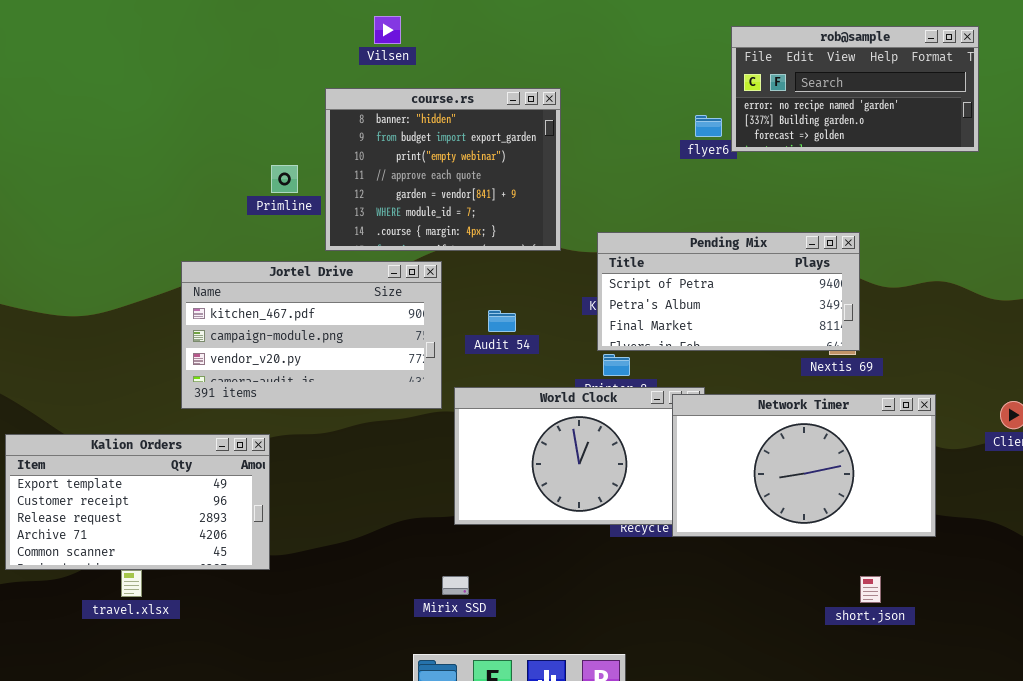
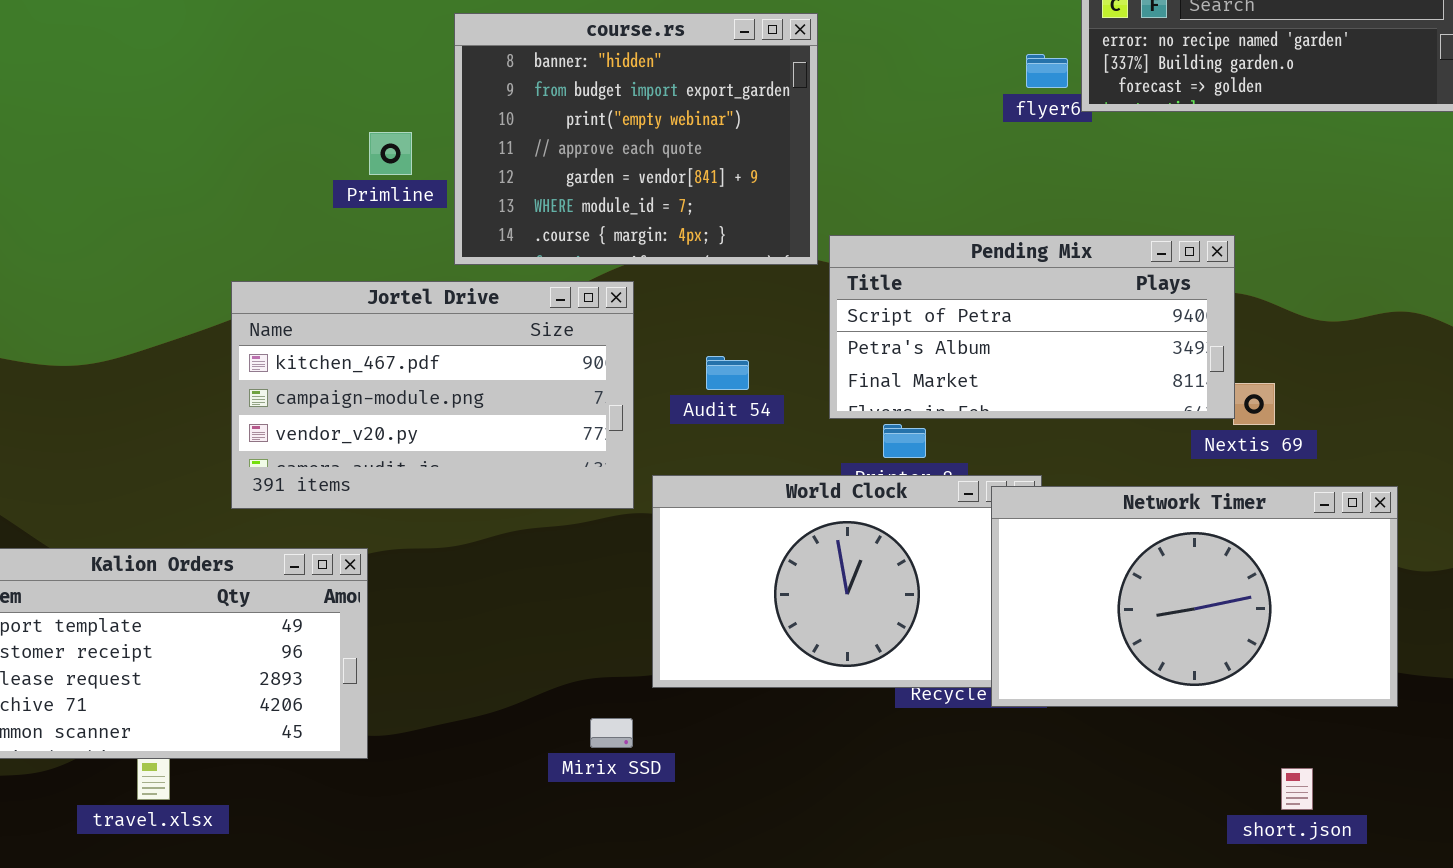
Pending Mix: [597,232,860,351] -> [829,235,1235,419], moved
Mirix SSD: [442,576,469,595] -> [590,718,633,748], moved

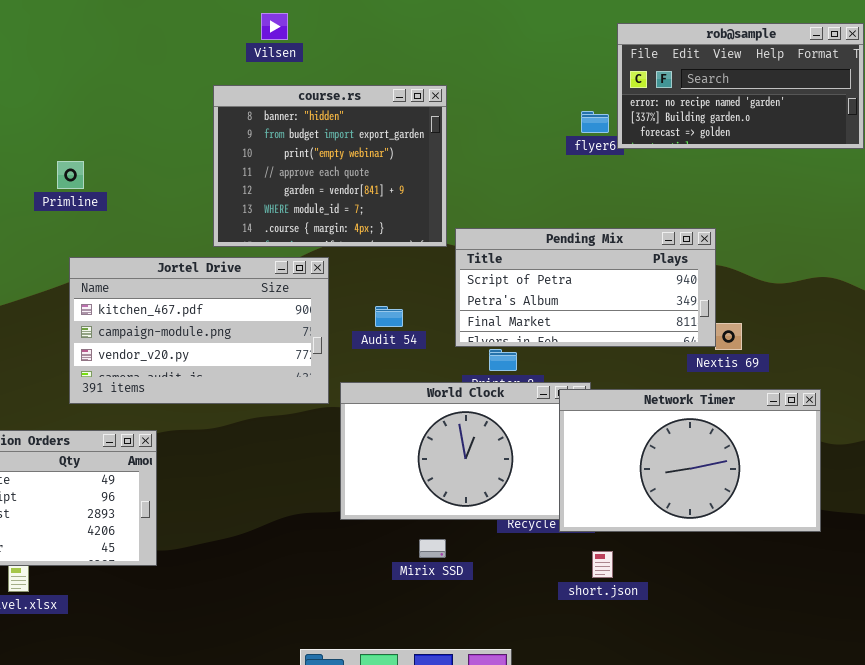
Primline: [369,132,412,175] -> [57,161,84,189], moved
Mirix SSD: [590,718,633,748] -> [419,539,446,558], moved
short.json: [1281,768,1313,810] -> [592,551,613,578], moved

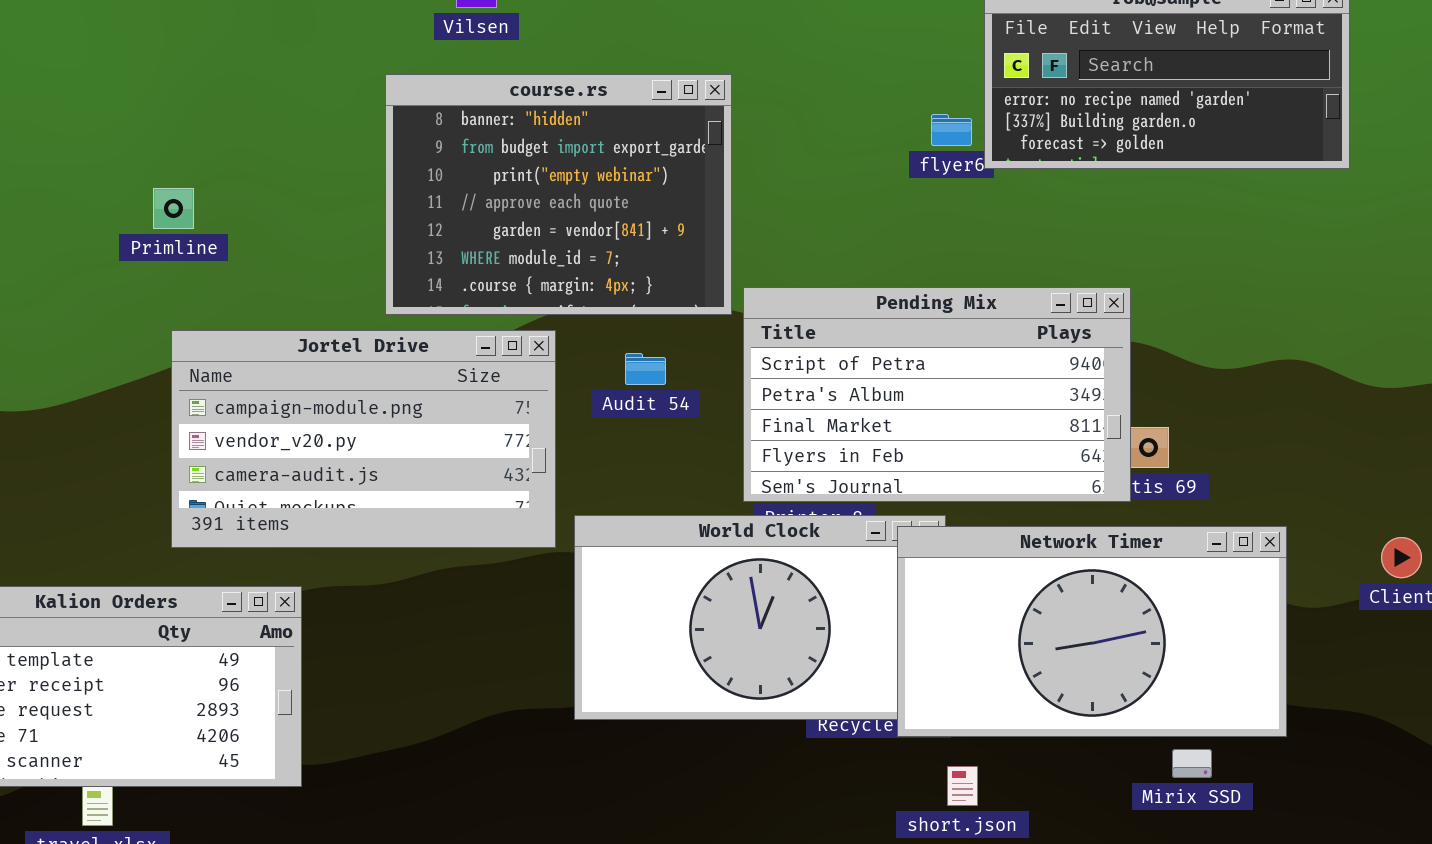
Pending Mix: [455,228,716,347] -> [743,287,1131,502], resized
Jortel Drive: [69,257,329,404] -> [171,330,556,548], scrolled down 1 row
Audit 54: [375,306,403,327] -> [625,353,666,385], moved
Mirix SSD: [419,539,446,558] -> [1172,749,1212,778], moved

